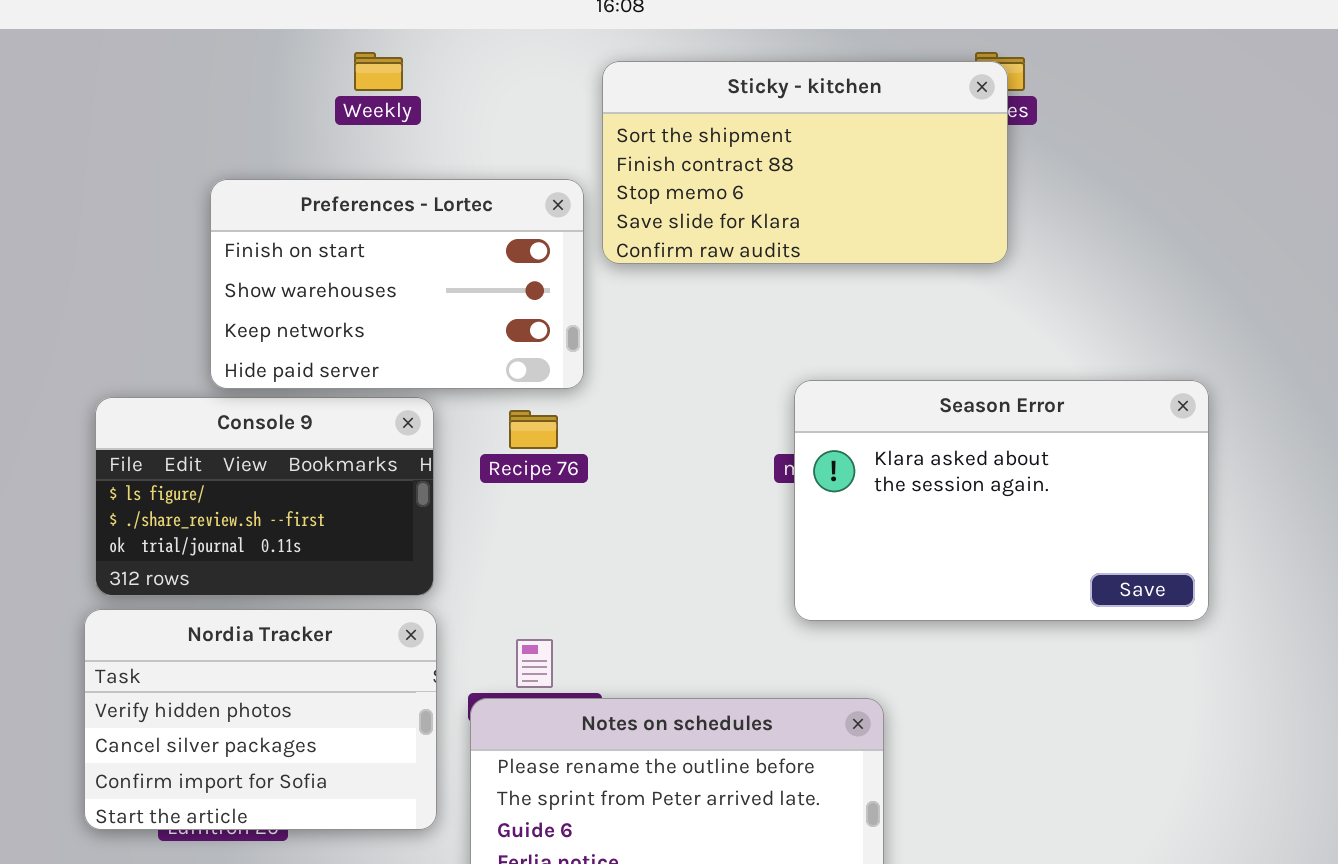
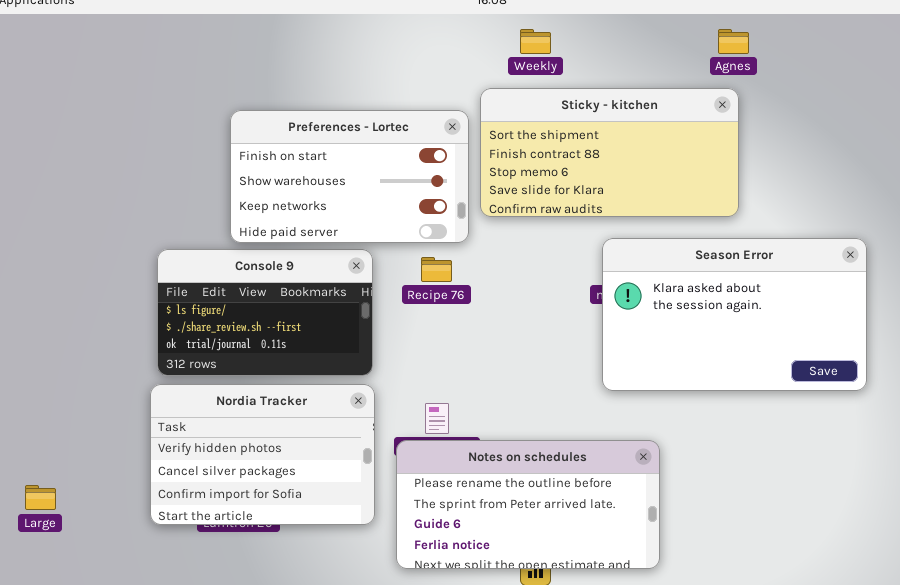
Weekly: [354,52,403,91] -> [520,29,551,54], moved
Sticky - kitchen: [602,61,1008,264] -> [480,88,739,217], moved

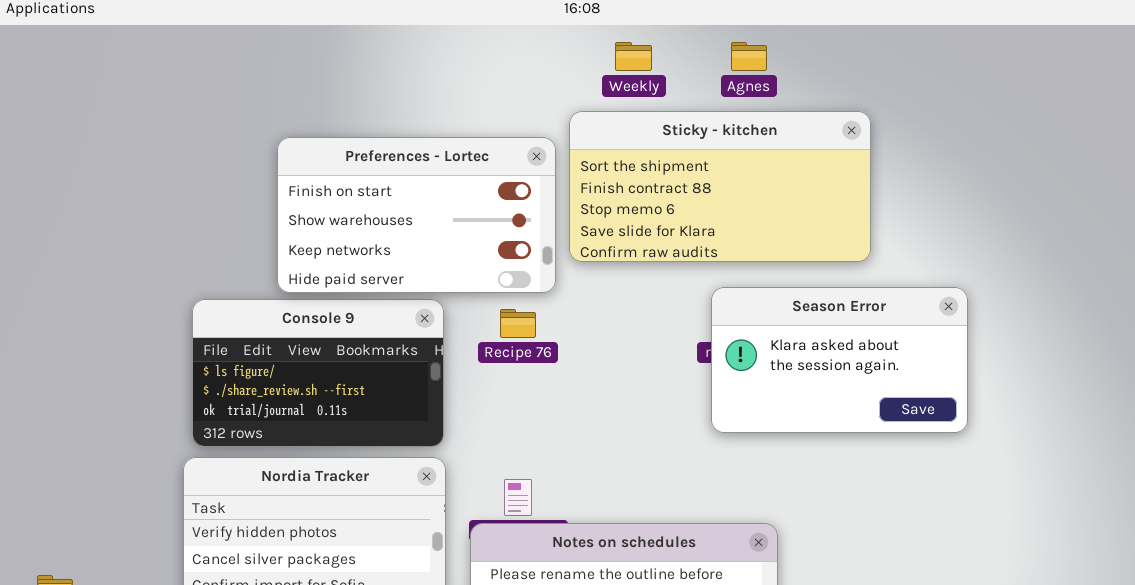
Agnes: [718,29,749,54] -> [731,42,767,71], moved
Season Error: [602,238,867,391] -> [711,287,968,433], resized

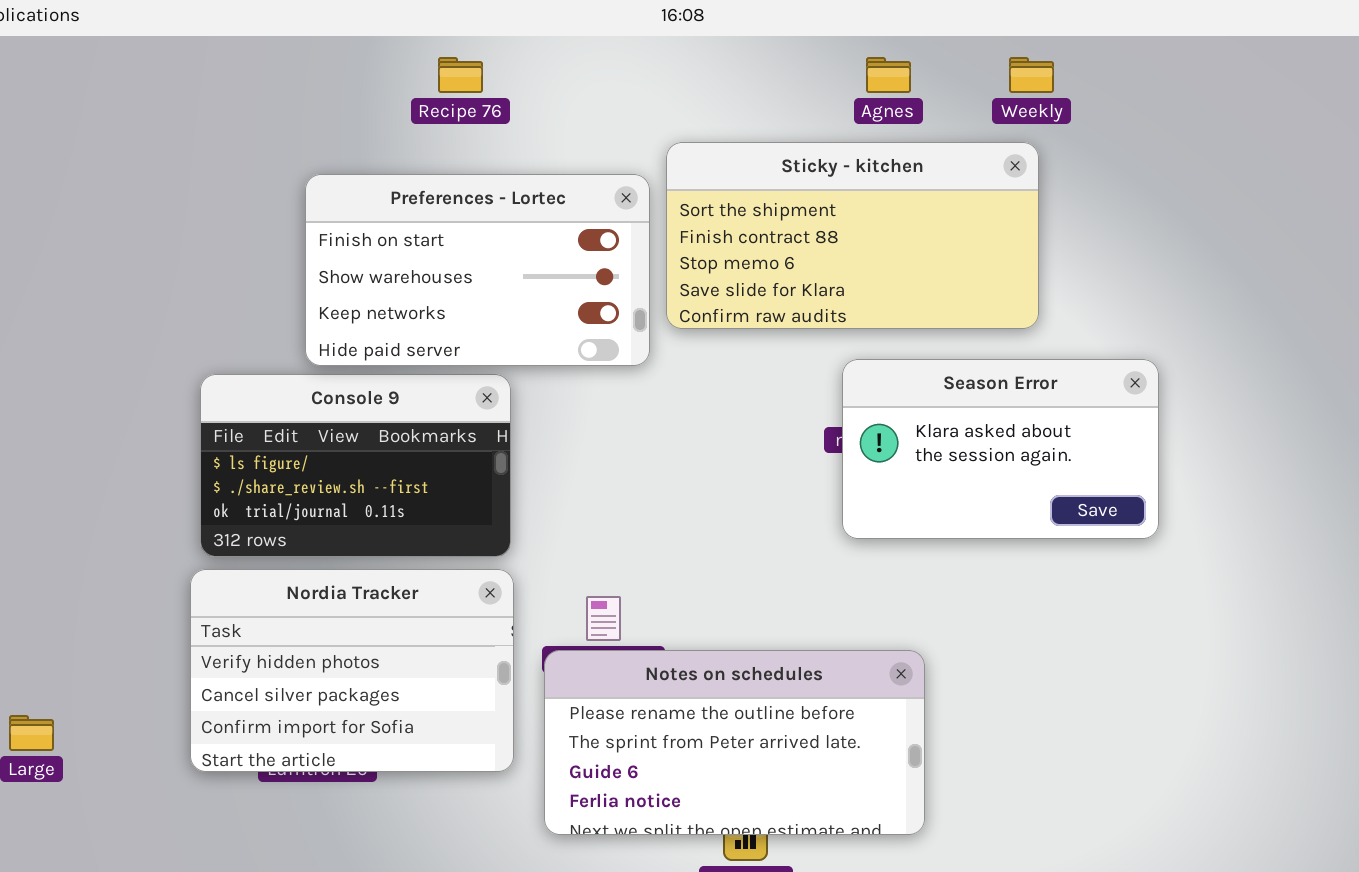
Weekly: [615,42,652,71] -> [1009,57,1054,93], moved
Recipe 76: [500,309,536,338] -> [438,57,483,93], moved

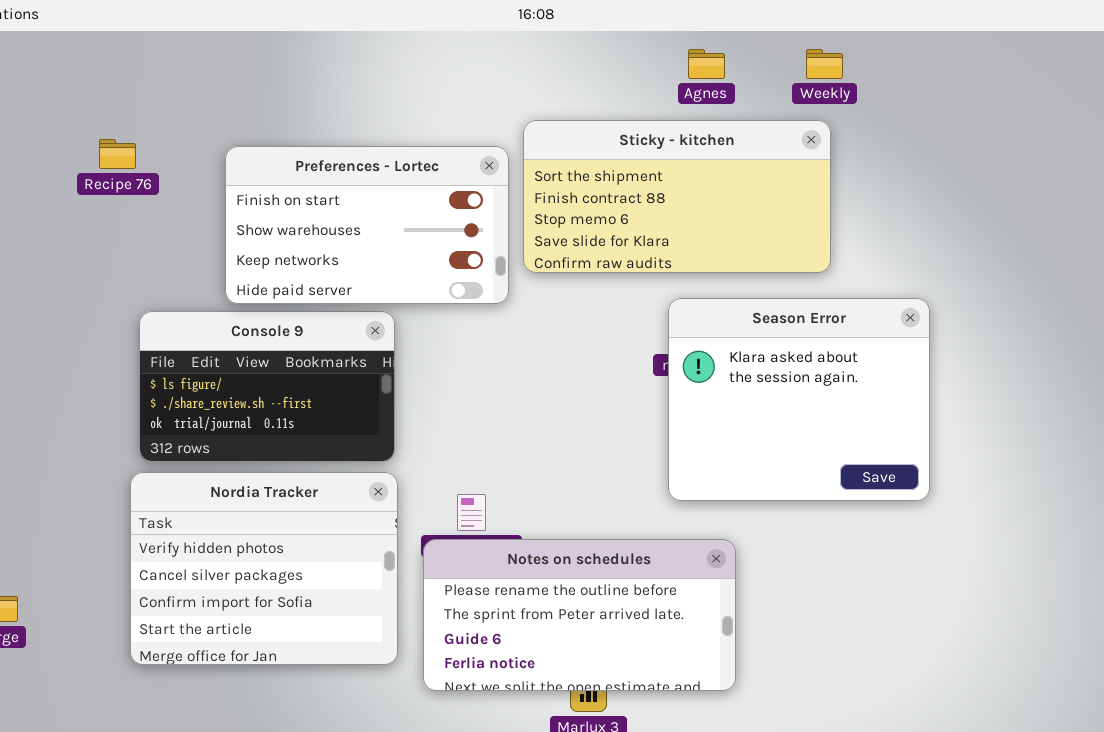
Recipe 76: [438,57,483,93] -> [99,139,136,169], moved
Season Error: [842,359,1159,539] -> [668,298,930,501], resized
Nordia Tracker: [190,569,514,772] -> [130,472,398,665], resized

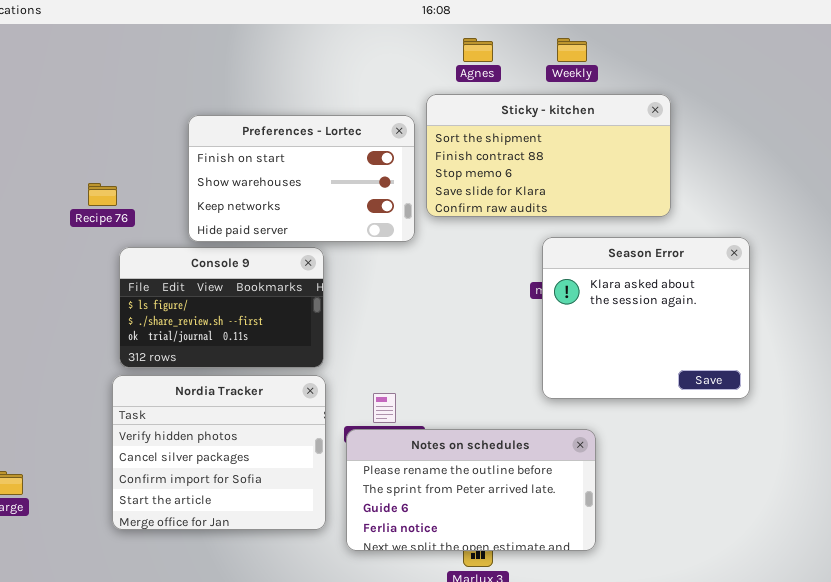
Agnes: [688,49,725,79] -> [463,38,493,62], moved
Weekly: [806,49,843,79] -> [557,38,587,62], moved
Recipe 76: [99,139,136,169] -> [88,183,117,206], moved

